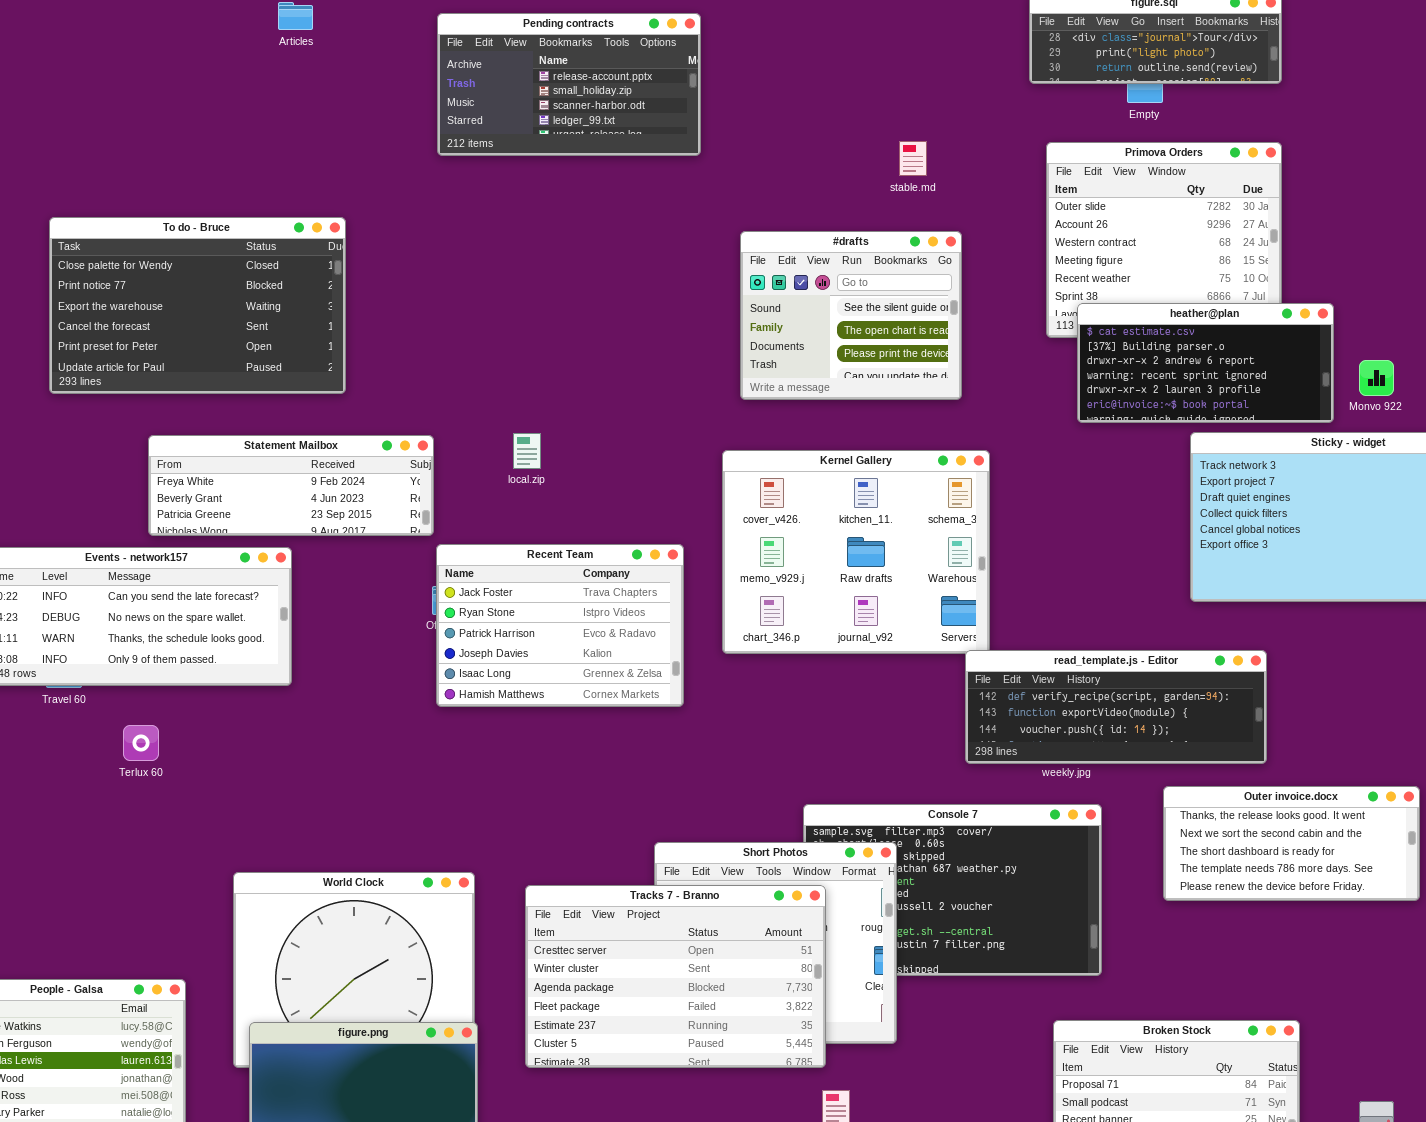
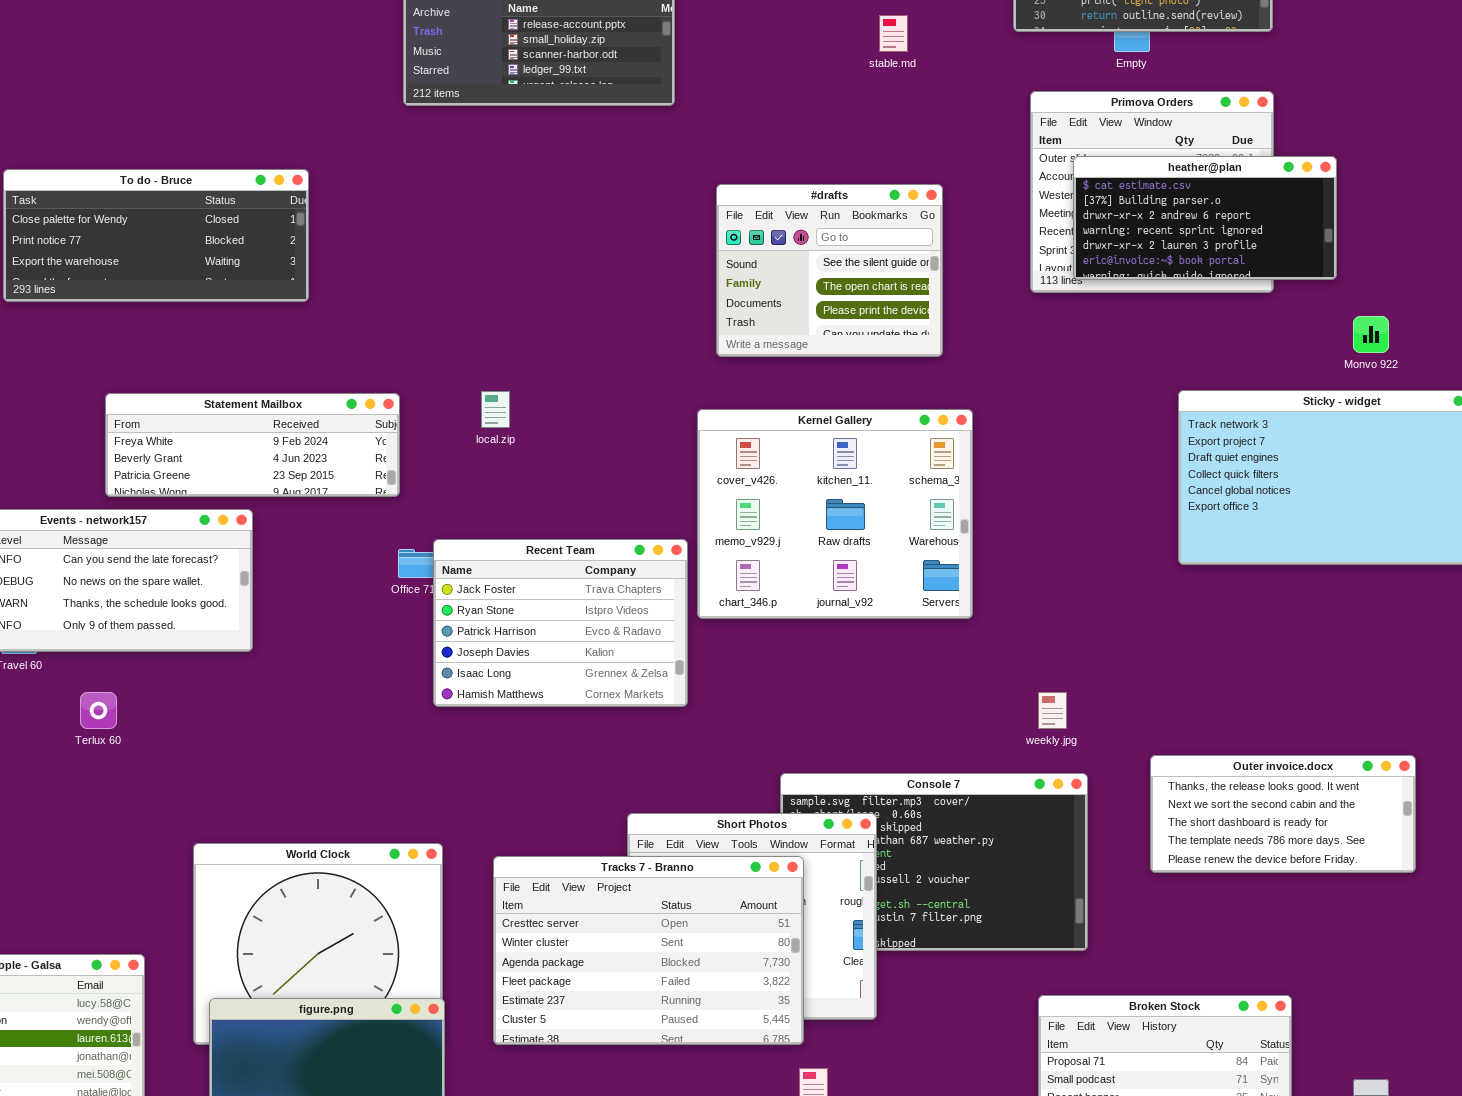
stable.md: [899,141,927,176] -> [879,15,908,52], moved
To do - Bruce: [49,217,346,394] -> [3,169,309,302], resized
heather@plan: [1077,303,1334,423] -> [1073,156,1337,280], moved
Recent Team: [436,544,684,707] -> [433,539,688,707], moved
read_template.js - Editor: [965,650,1267,764] -> none, closed

